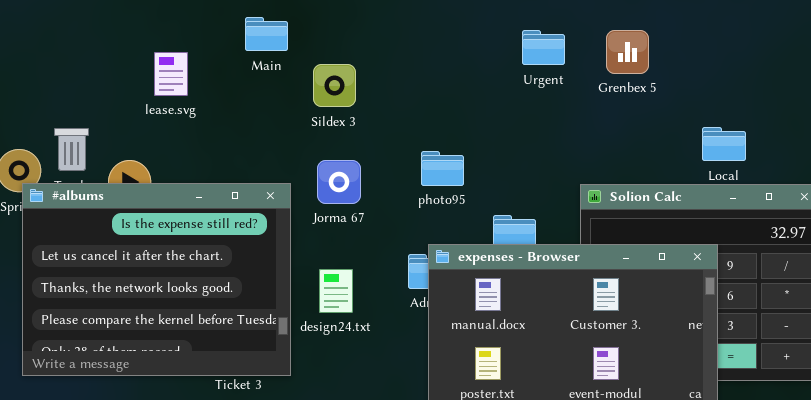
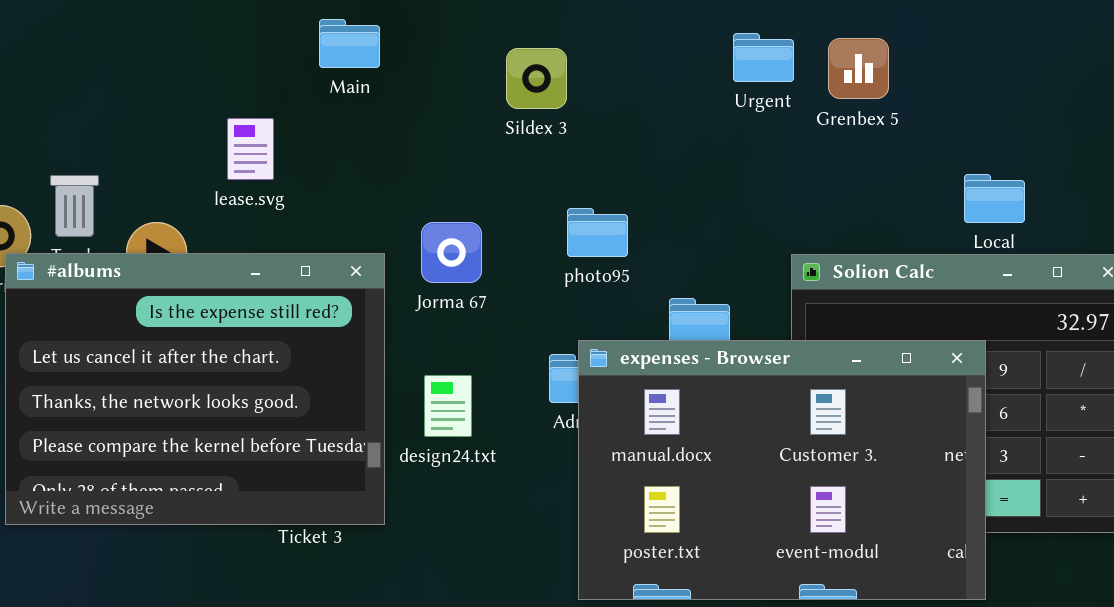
Urgent: [522,30,565,65] -> [733,33,794,82], moved
lease.svg: [154,52,188,96] -> [227,118,274,180], moved
Sildex 3: [313,64,356,107] -> [506,48,567,109], moved

